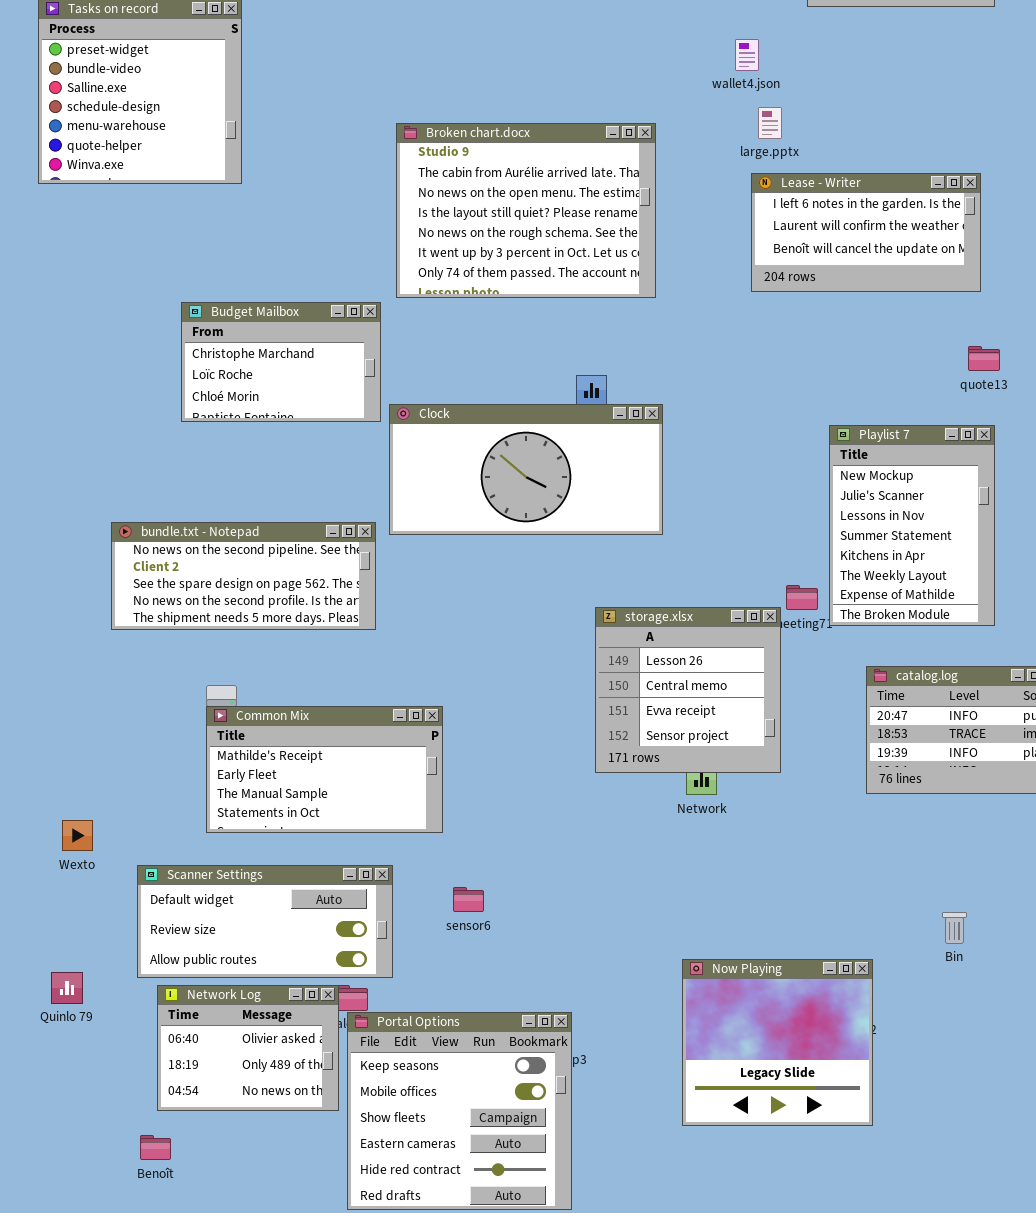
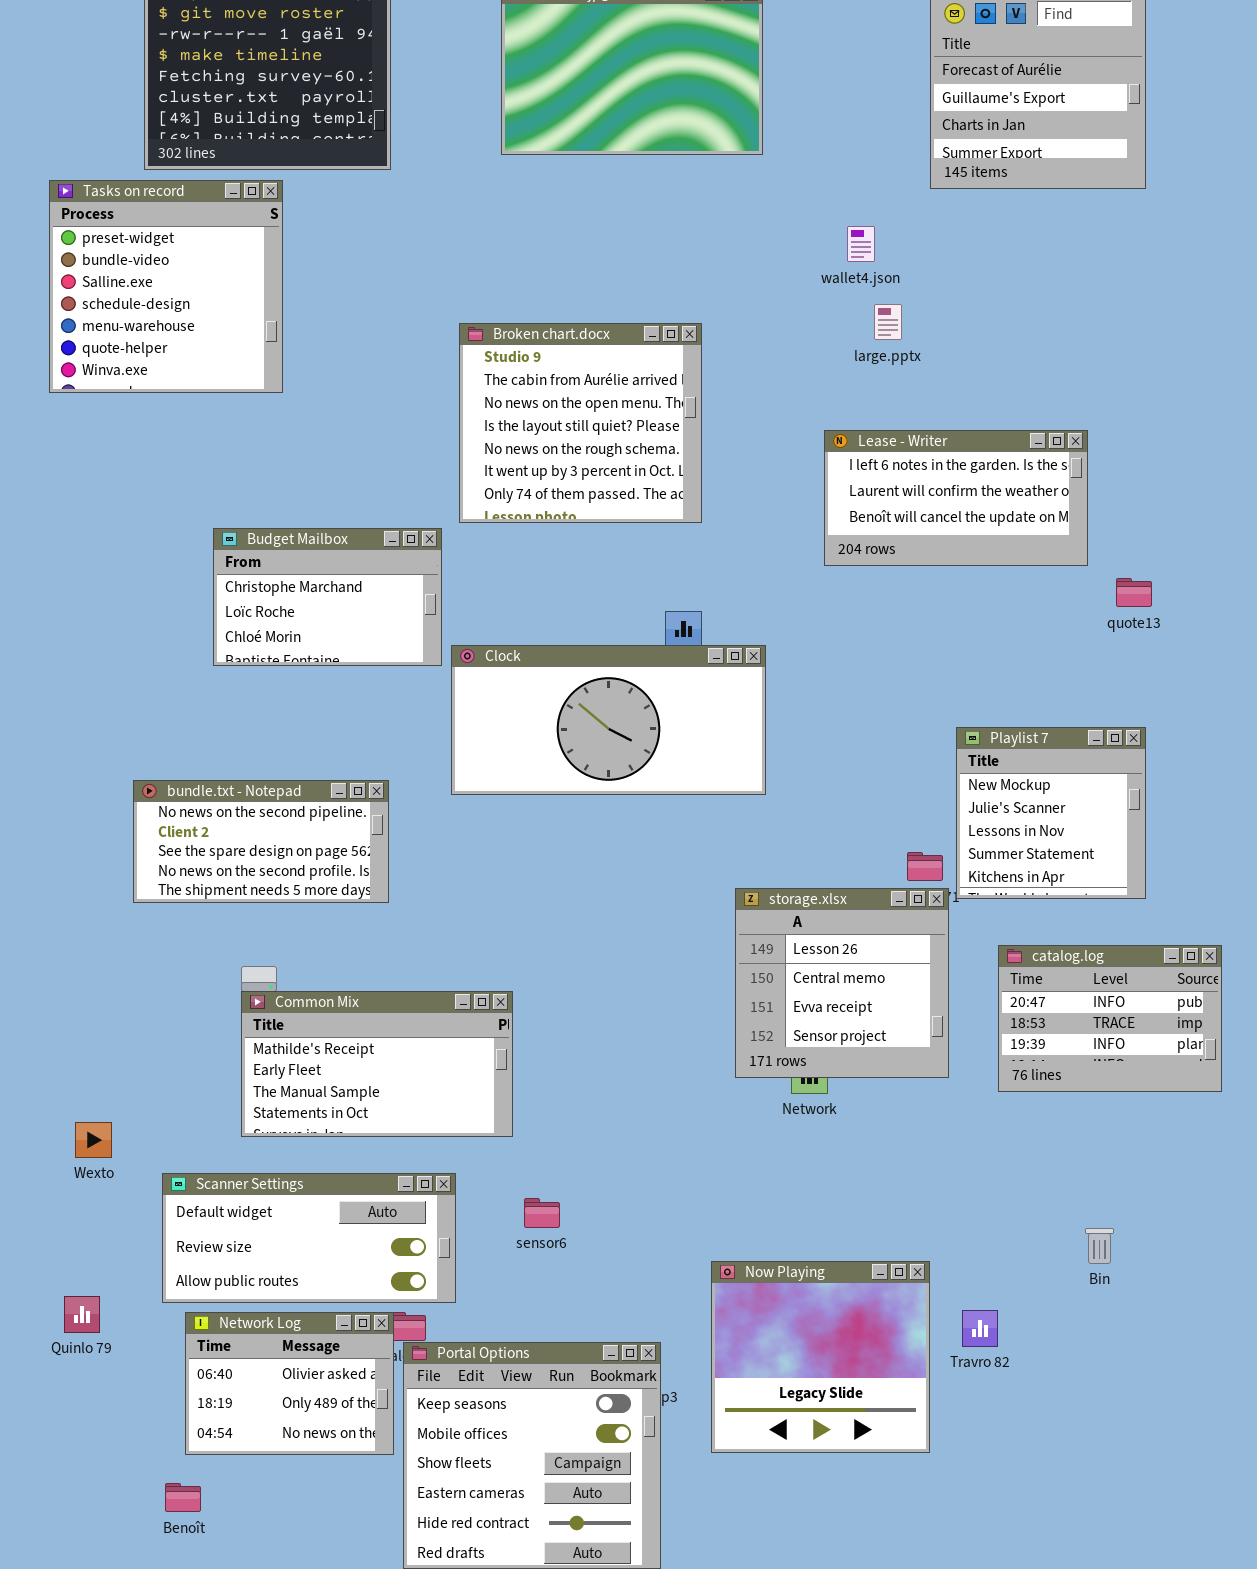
Broken chart.docx: [396,123,656,298] -> [459,323,702,523], resized
Lease - Writer: [751,173,981,292] -> [824,430,1088,566], moved
Playlist 7: [829,425,995,626] -> [956,727,1146,899], resized
bundle.txt - Notepad: [111,522,376,630] -> [133,780,389,903], resized
storage.xlsx: [595,607,781,773] -> [735,888,949,1078], moved
Now Playing: [682,959,873,1126] -> [711,1261,930,1453], moved

